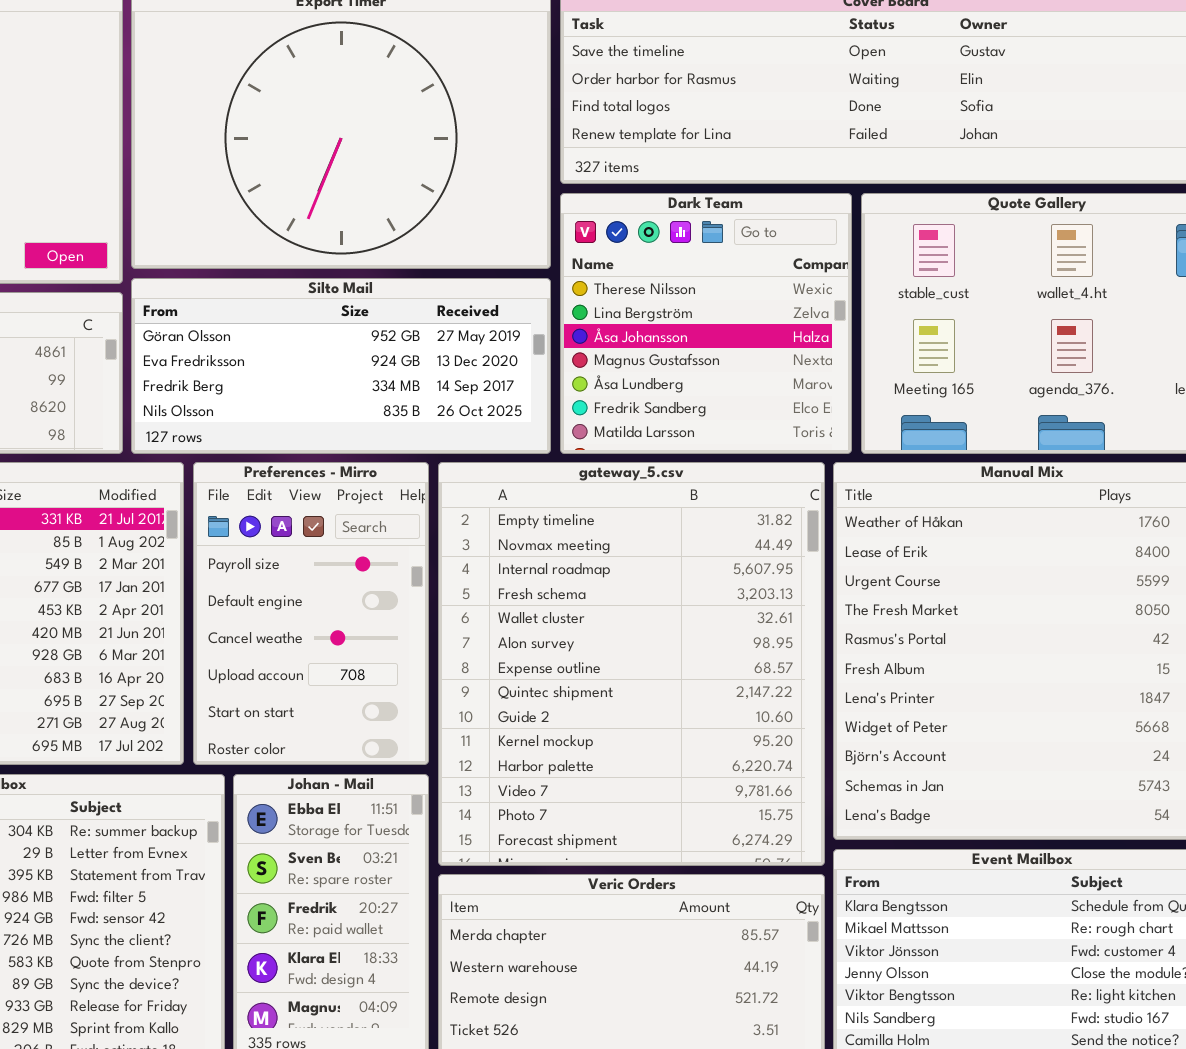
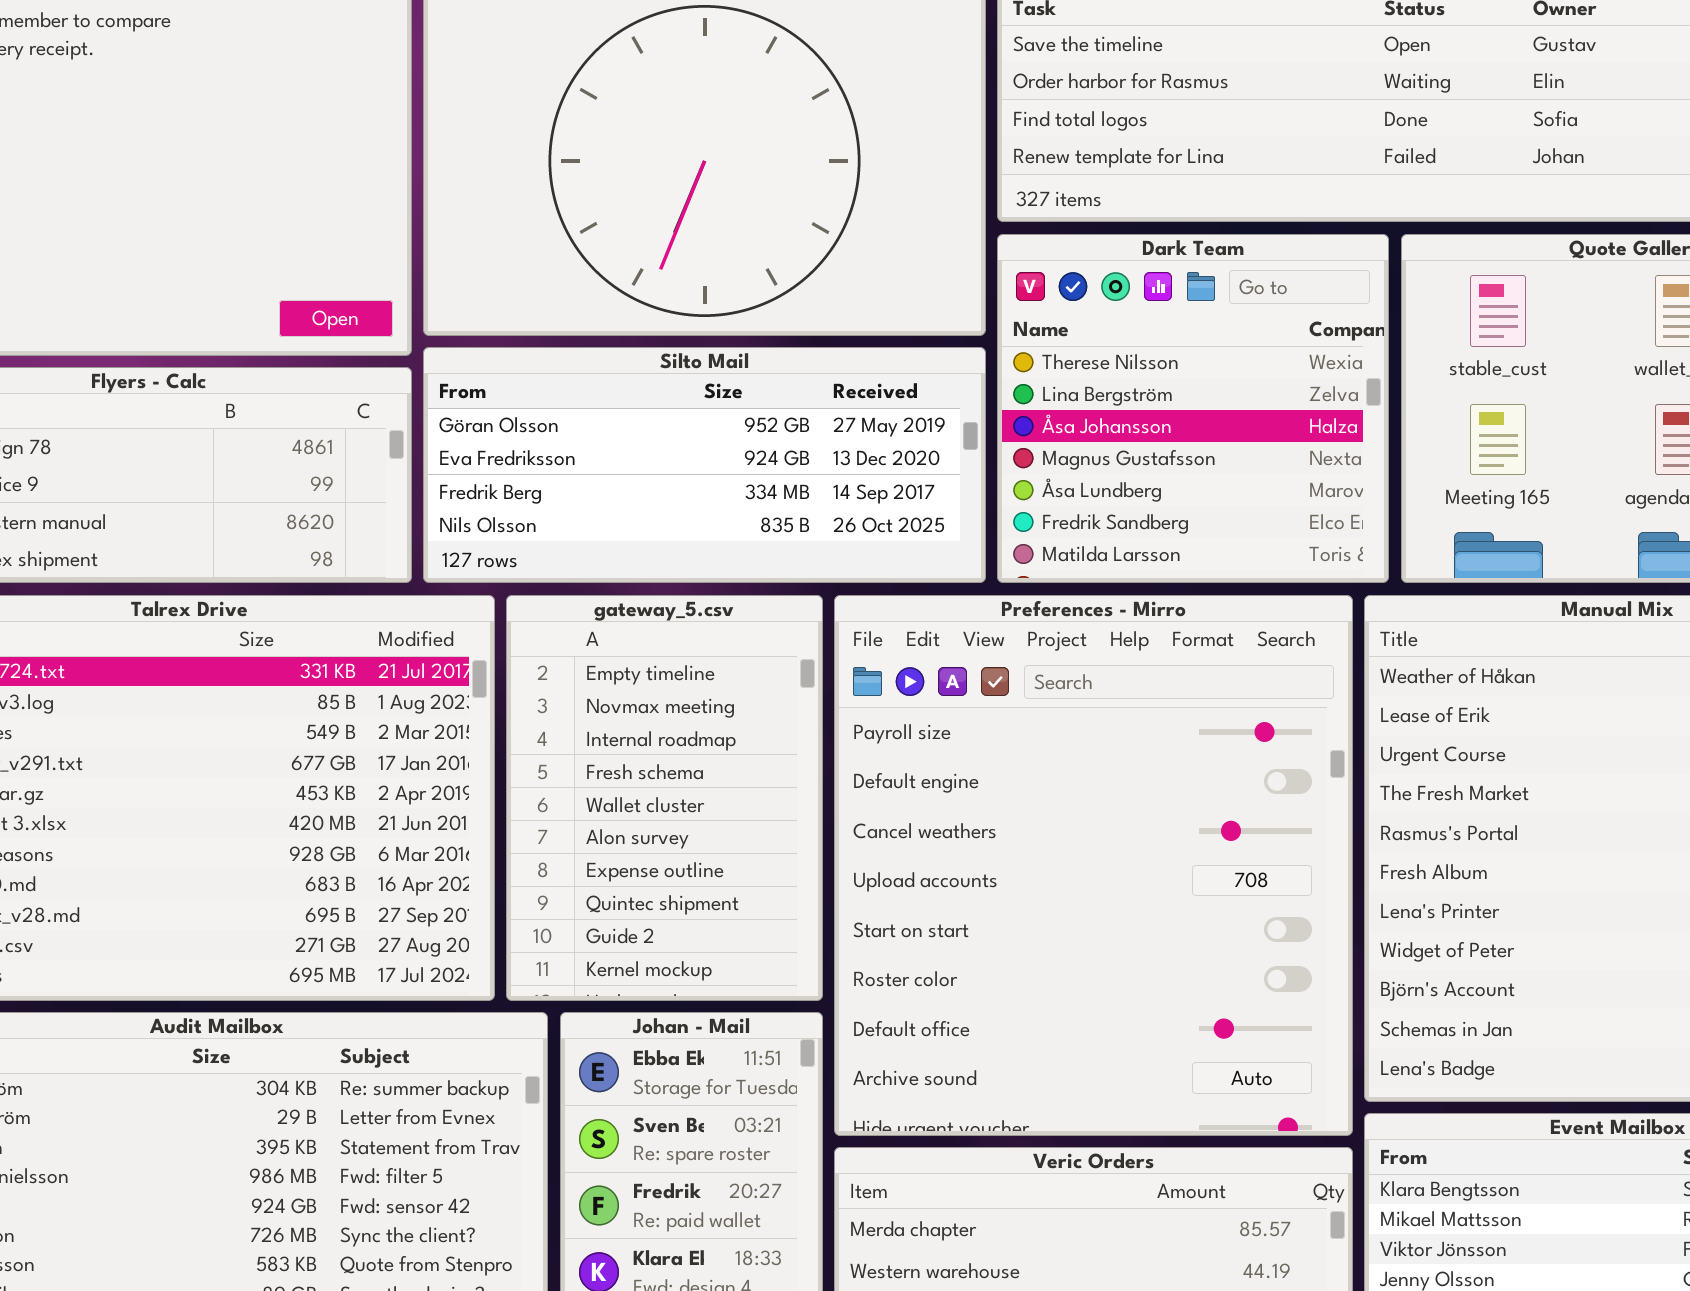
Preferences - Mirro: [193,462,429,765] -> [834,595,1353,1136], moved, resized
gateway_5.csv: [438,462,825,866] -> [506,595,823,1001], moved, resized

